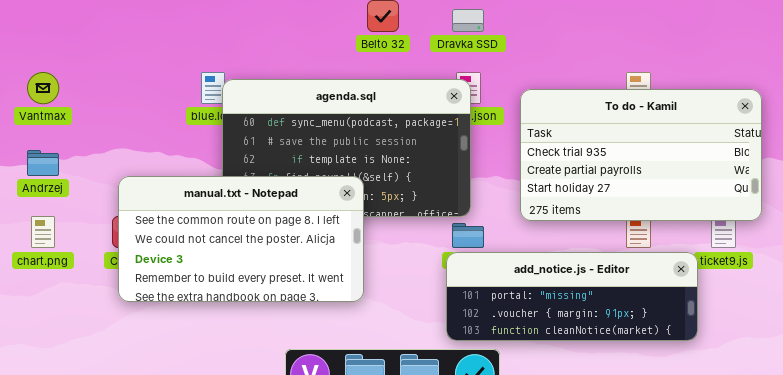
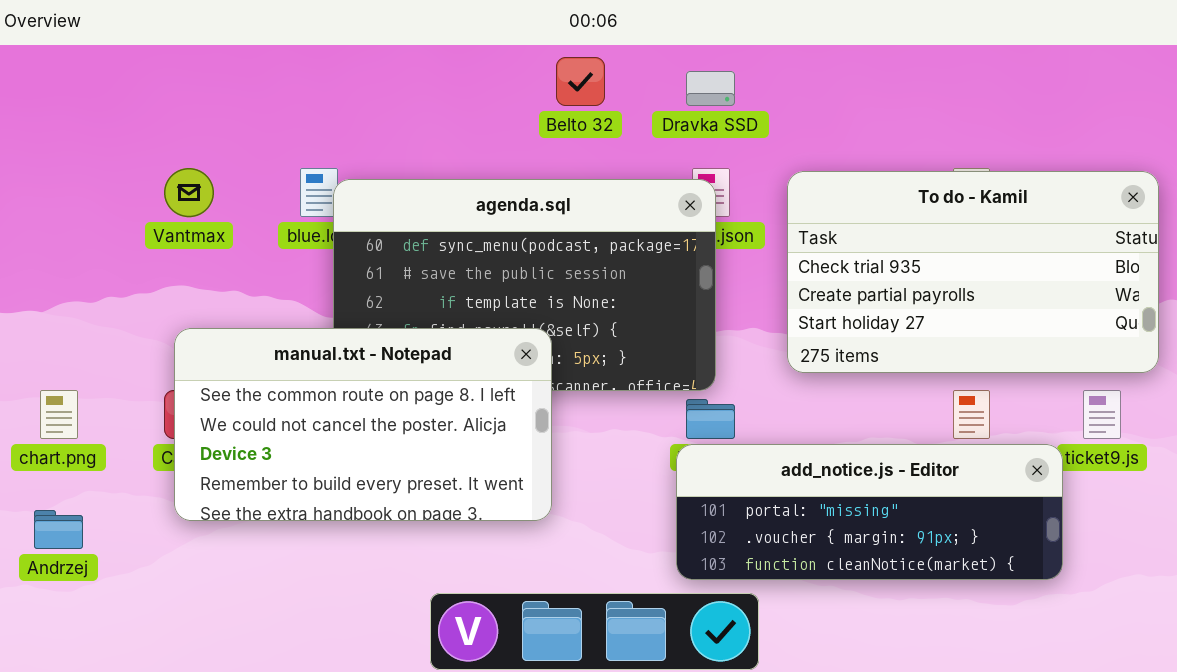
Vantmax: [27,72,59,104] -> [164,168,214,217], moved
To do - Kamil: [520,89,762,221] -> [787,171,1159,373], moved
Andrzej: [27,150,59,176] -> [34,510,83,549], moved

